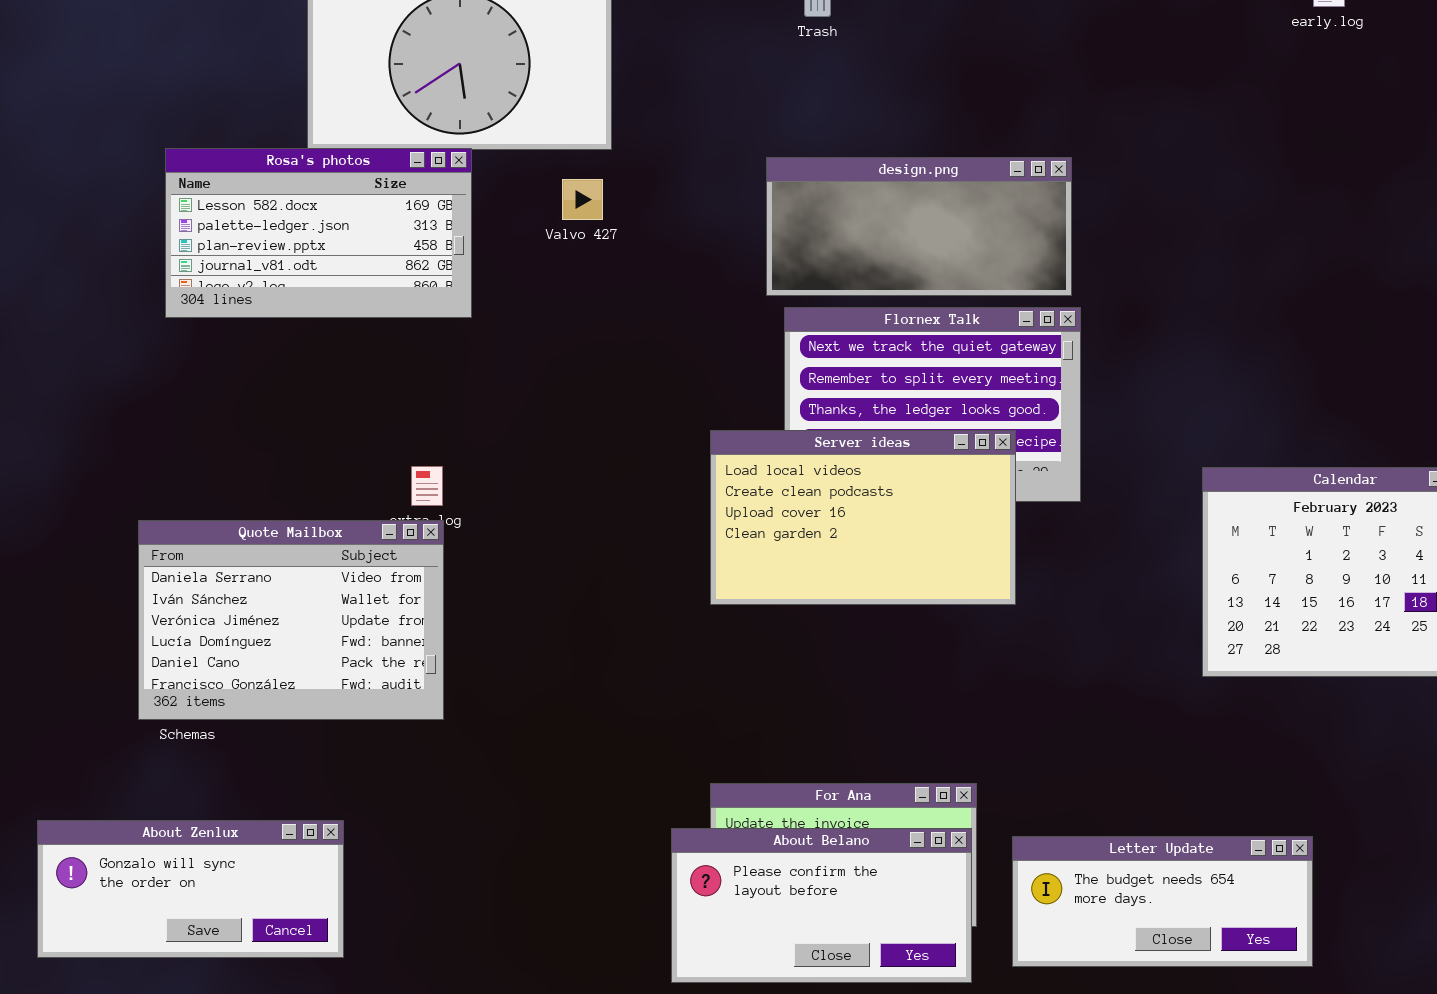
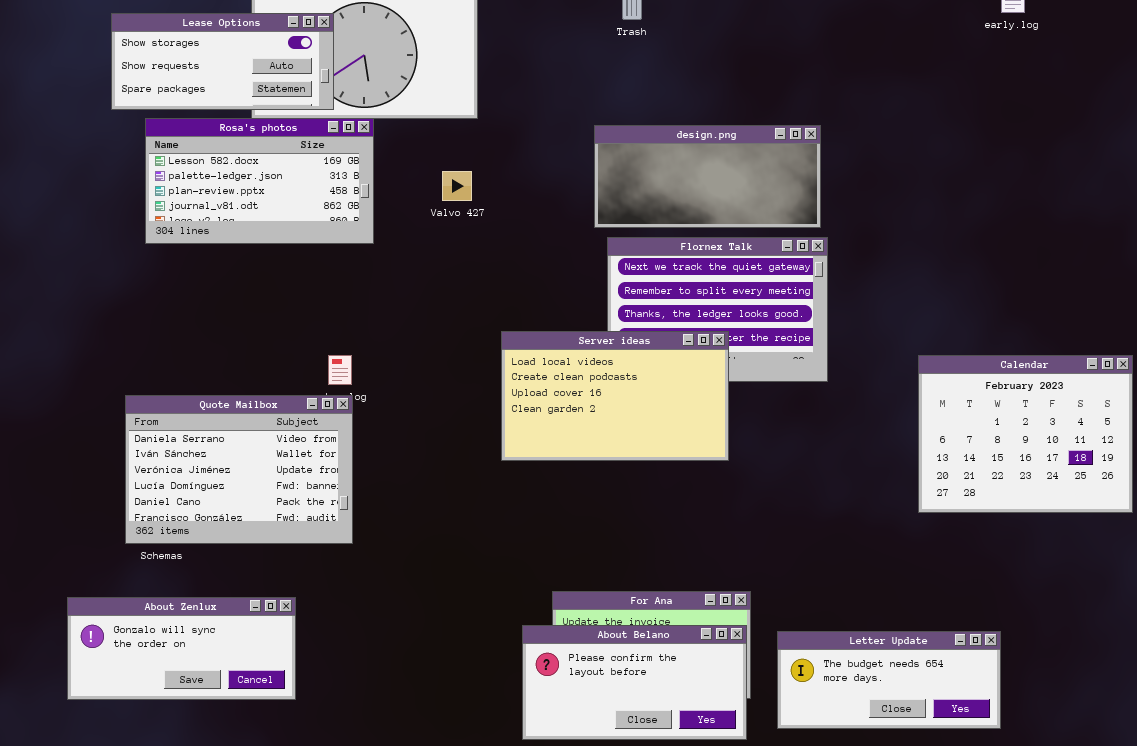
Lease Options: none -> [111,13,334,110], opened
Valvo 427: [562,179,603,220] -> [442,171,472,201], moved
Server ideas: [710,430,1016,605] -> [501,331,729,461], moved
About Zenlux: [37,820,344,958] -> [67,597,296,700], moved

